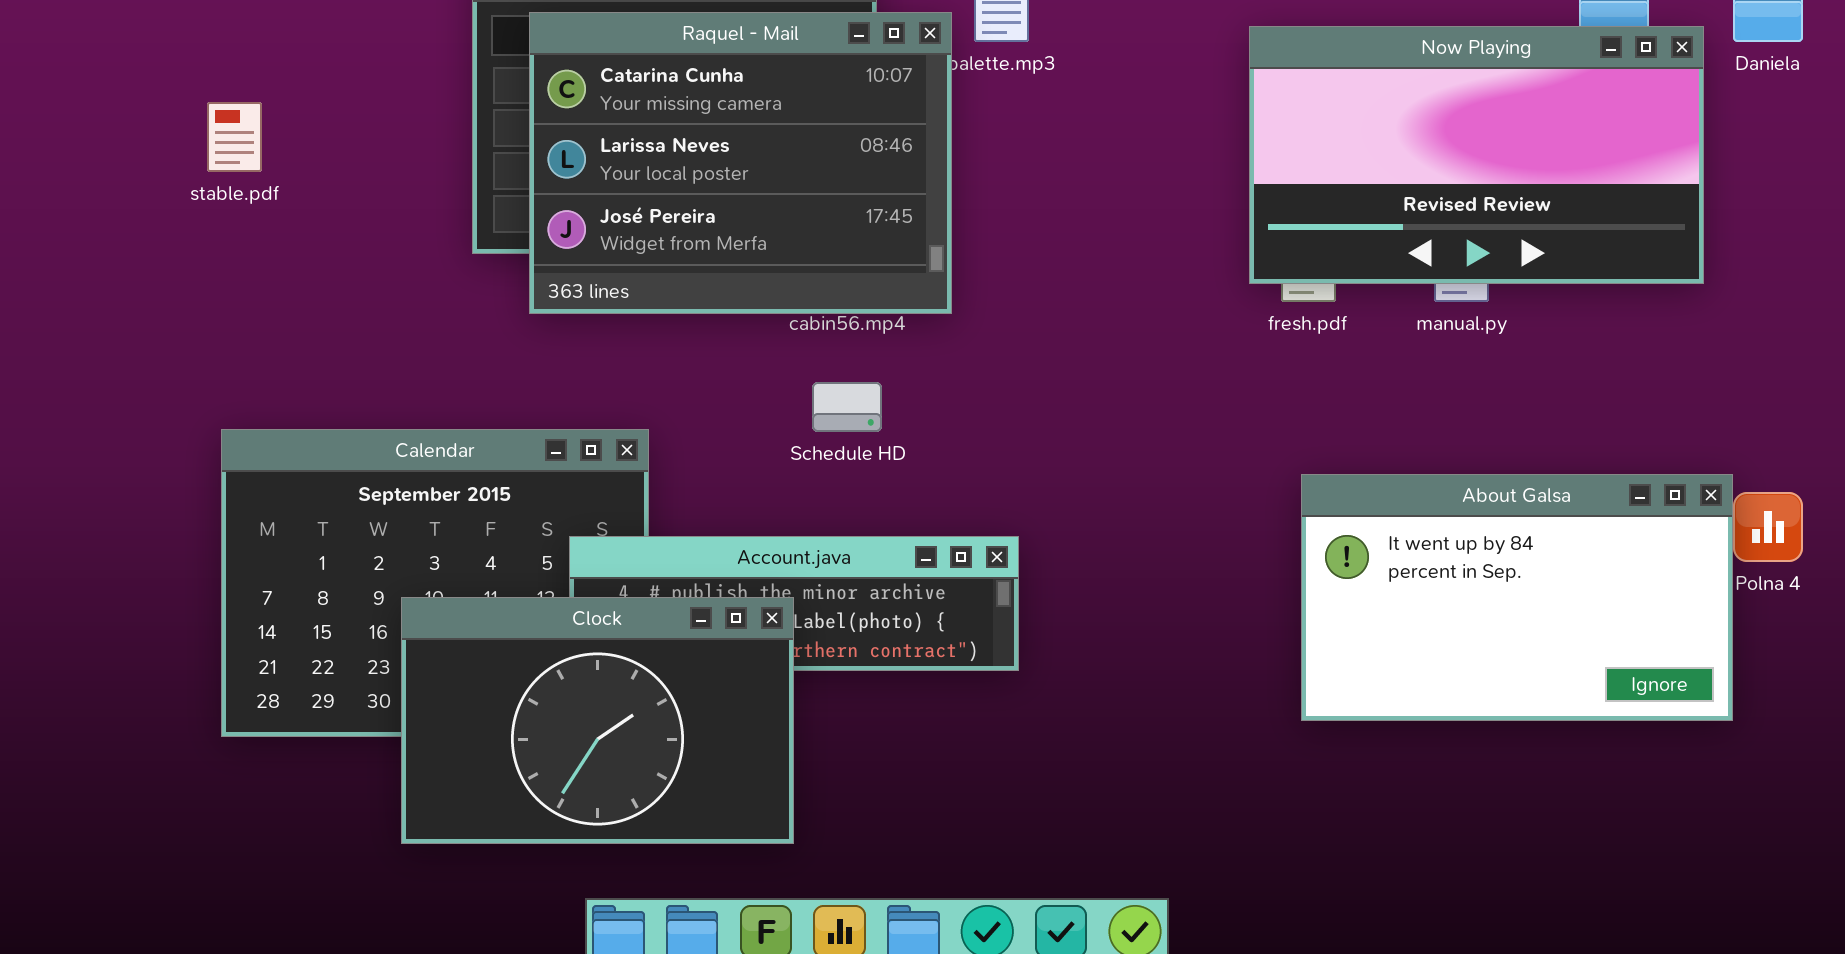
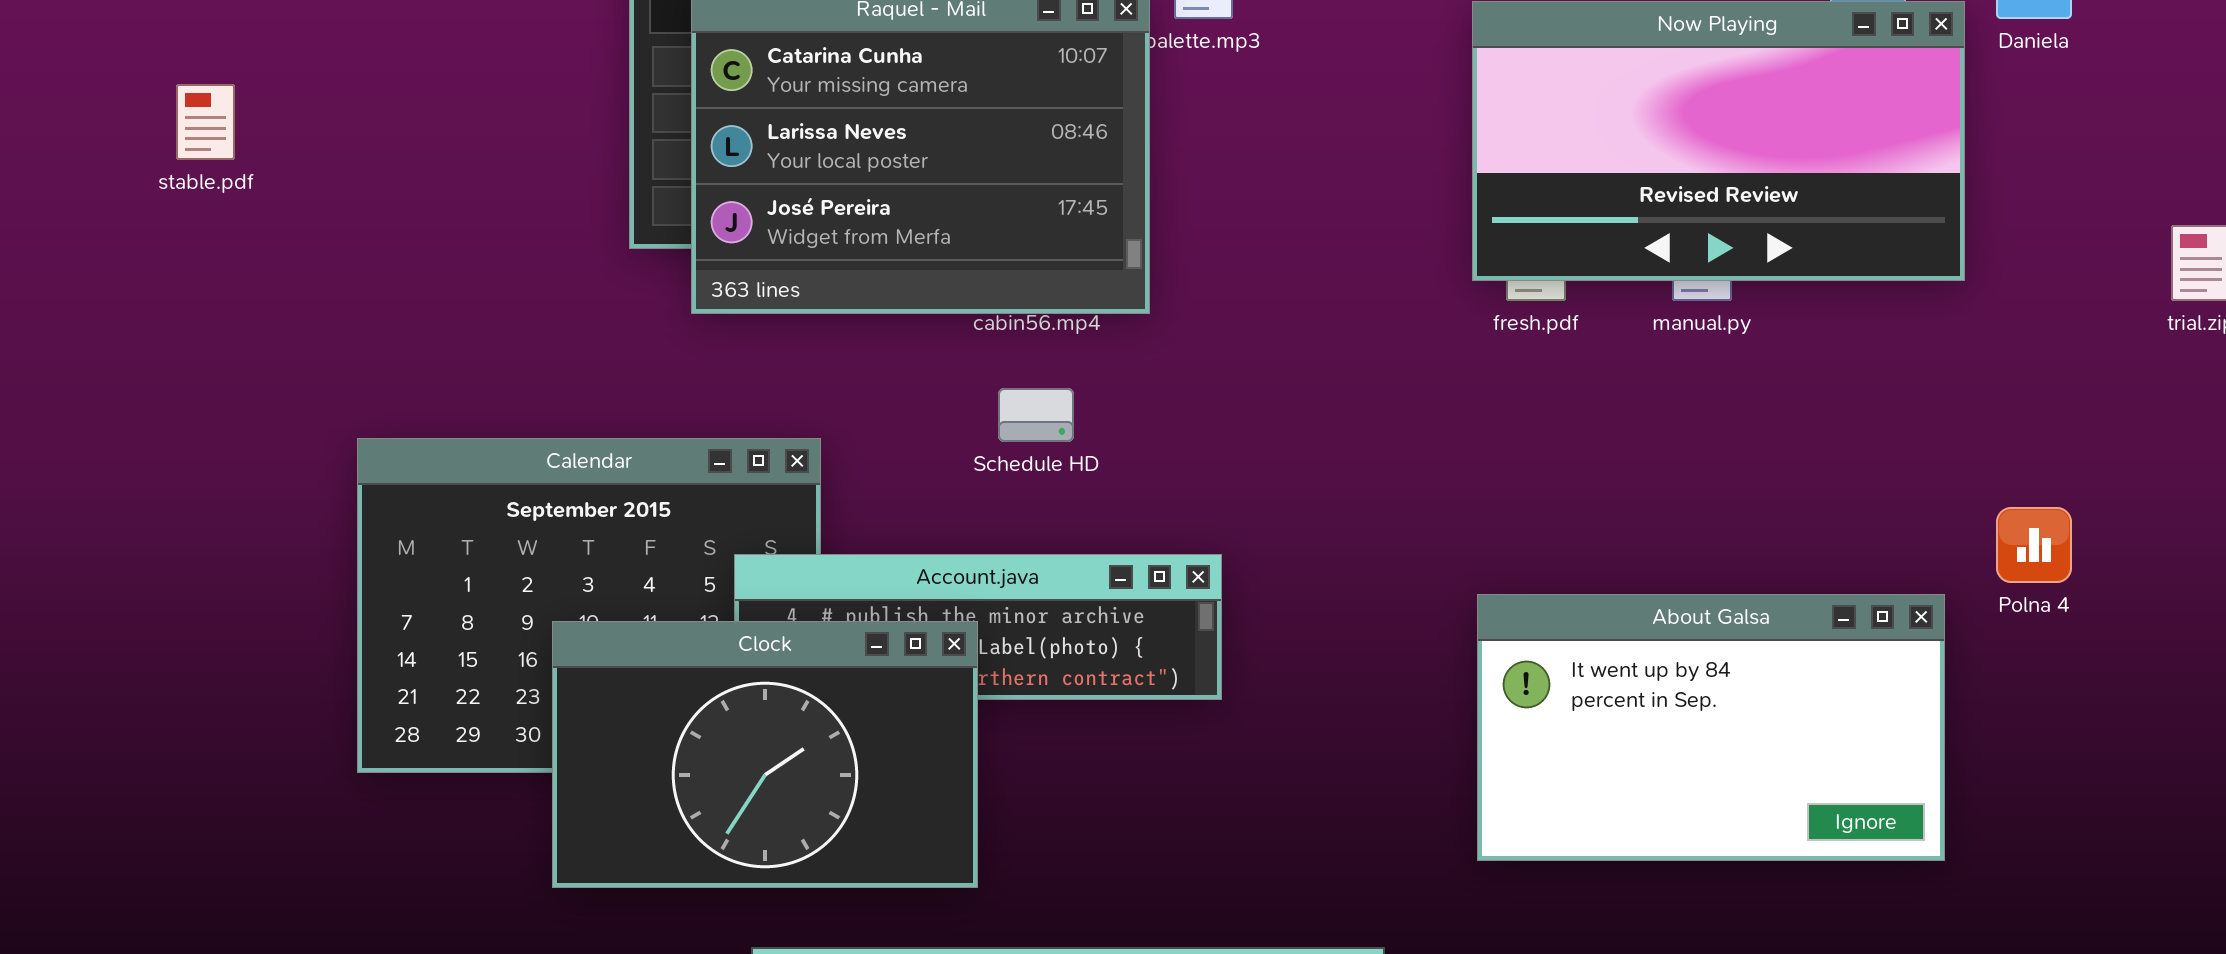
stable.pdf: [207,102,262,172] -> [176,84,235,160], moved
About Galsa: [1301,474,1733,721] -> [1477,594,1945,861], moved

